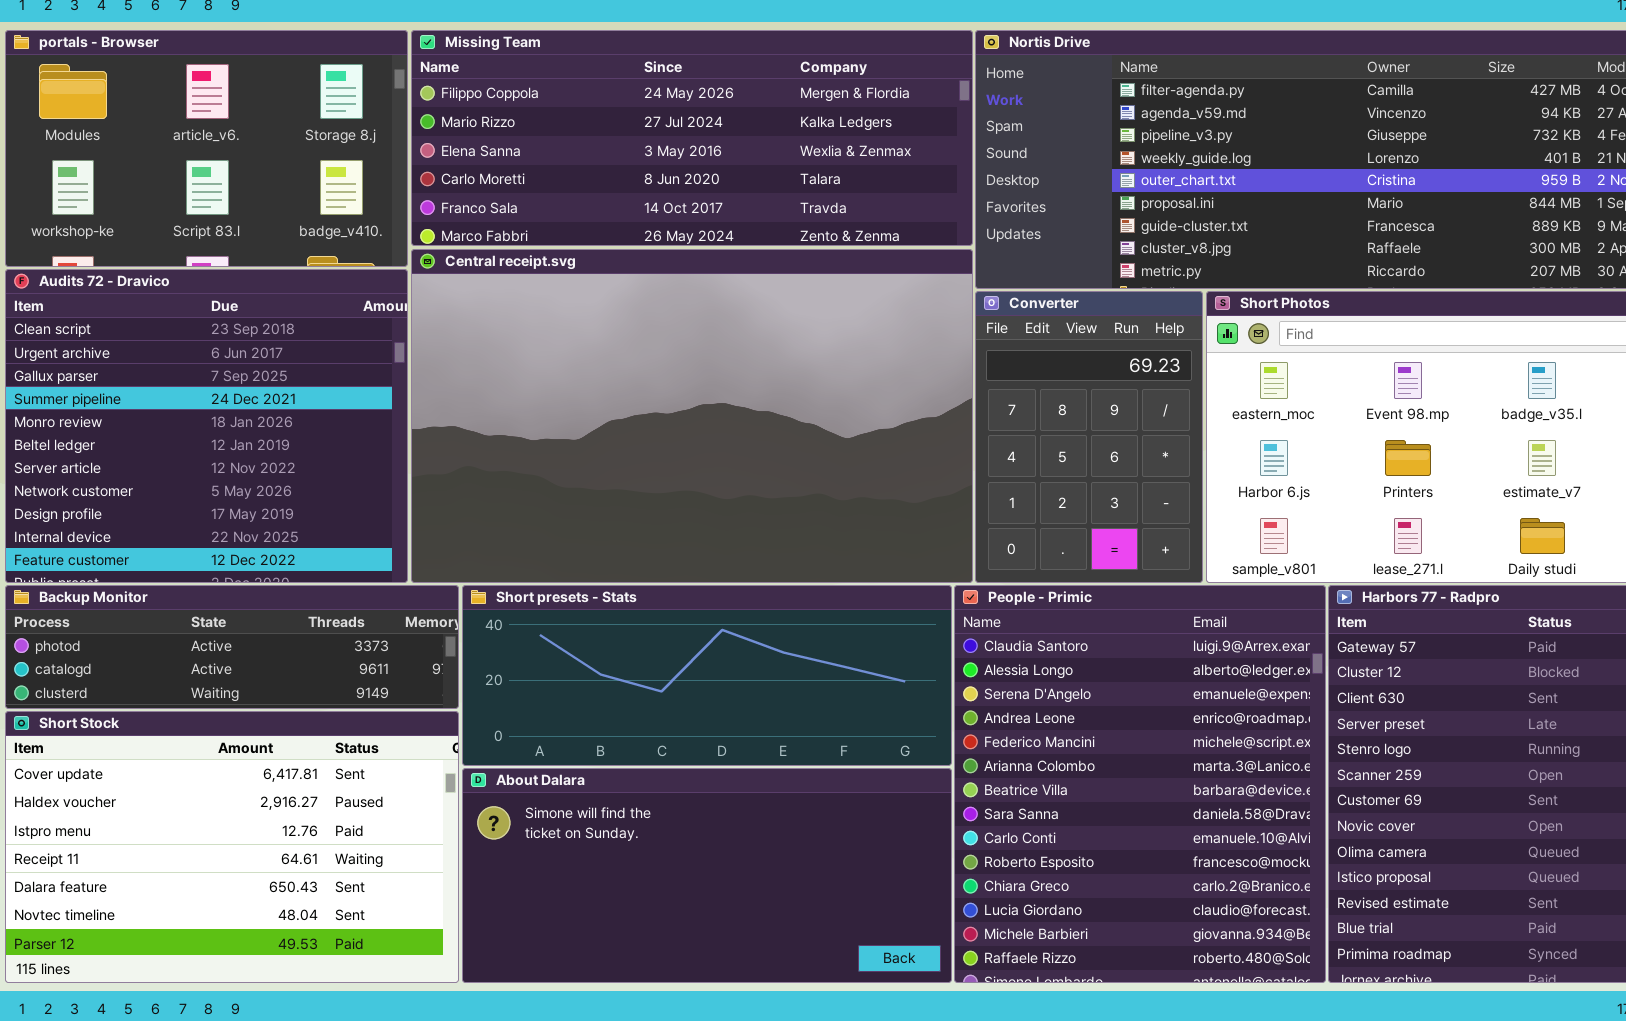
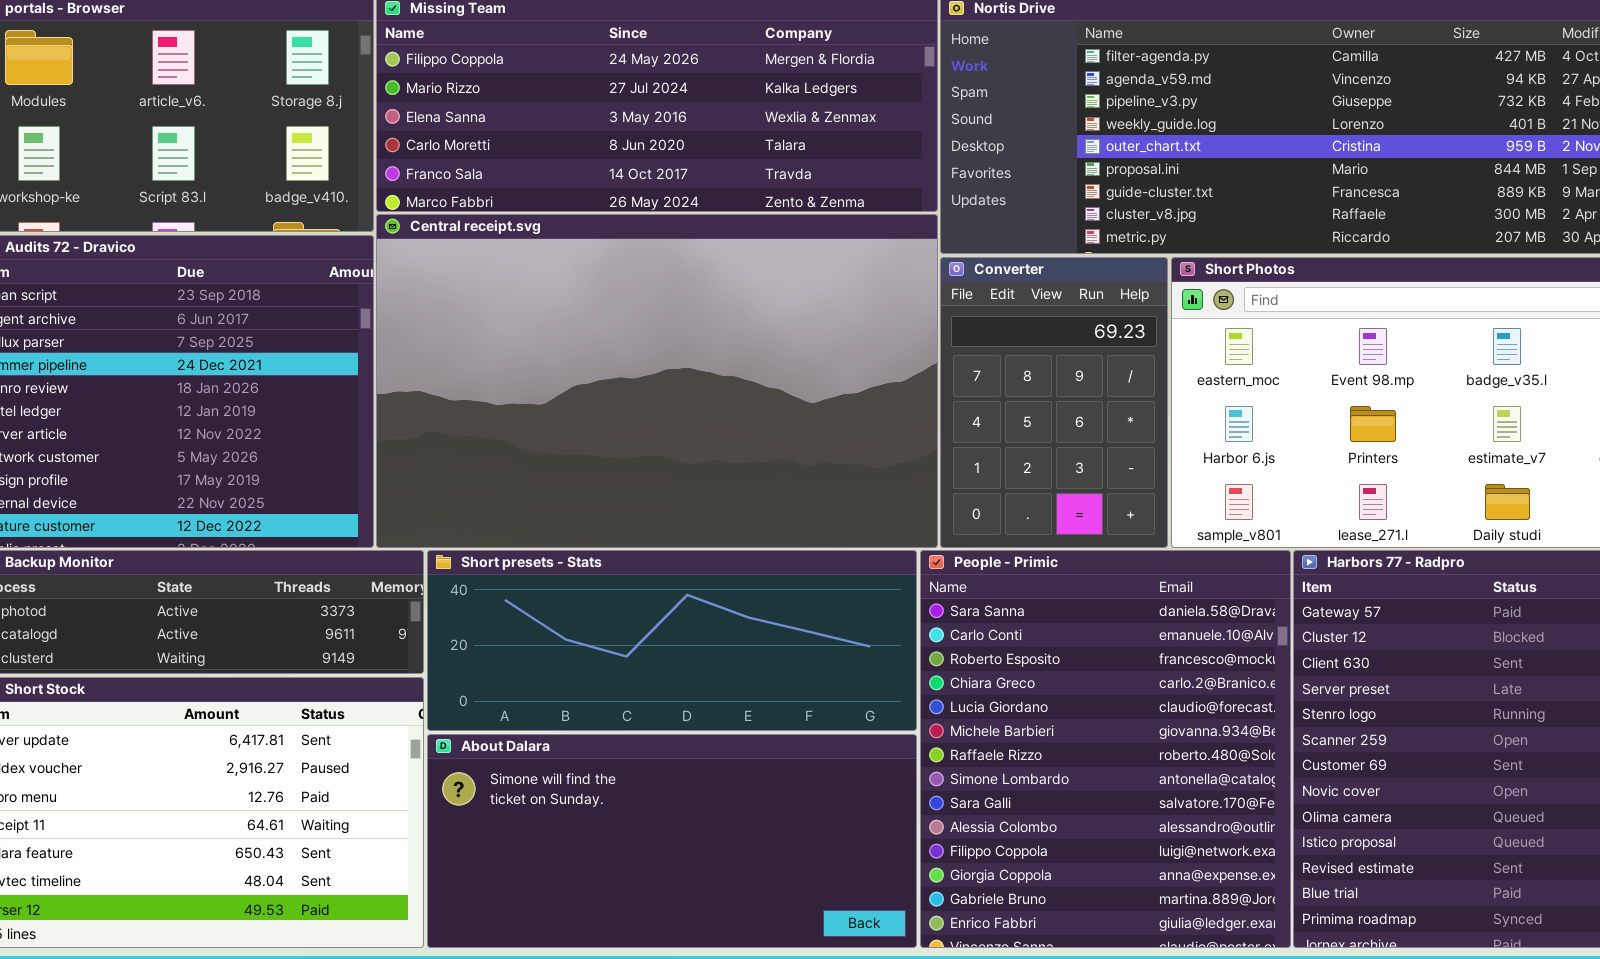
People - Primic: [954,585,1326,983] -> [920,550,1291,948], scrolled down 7 rows

